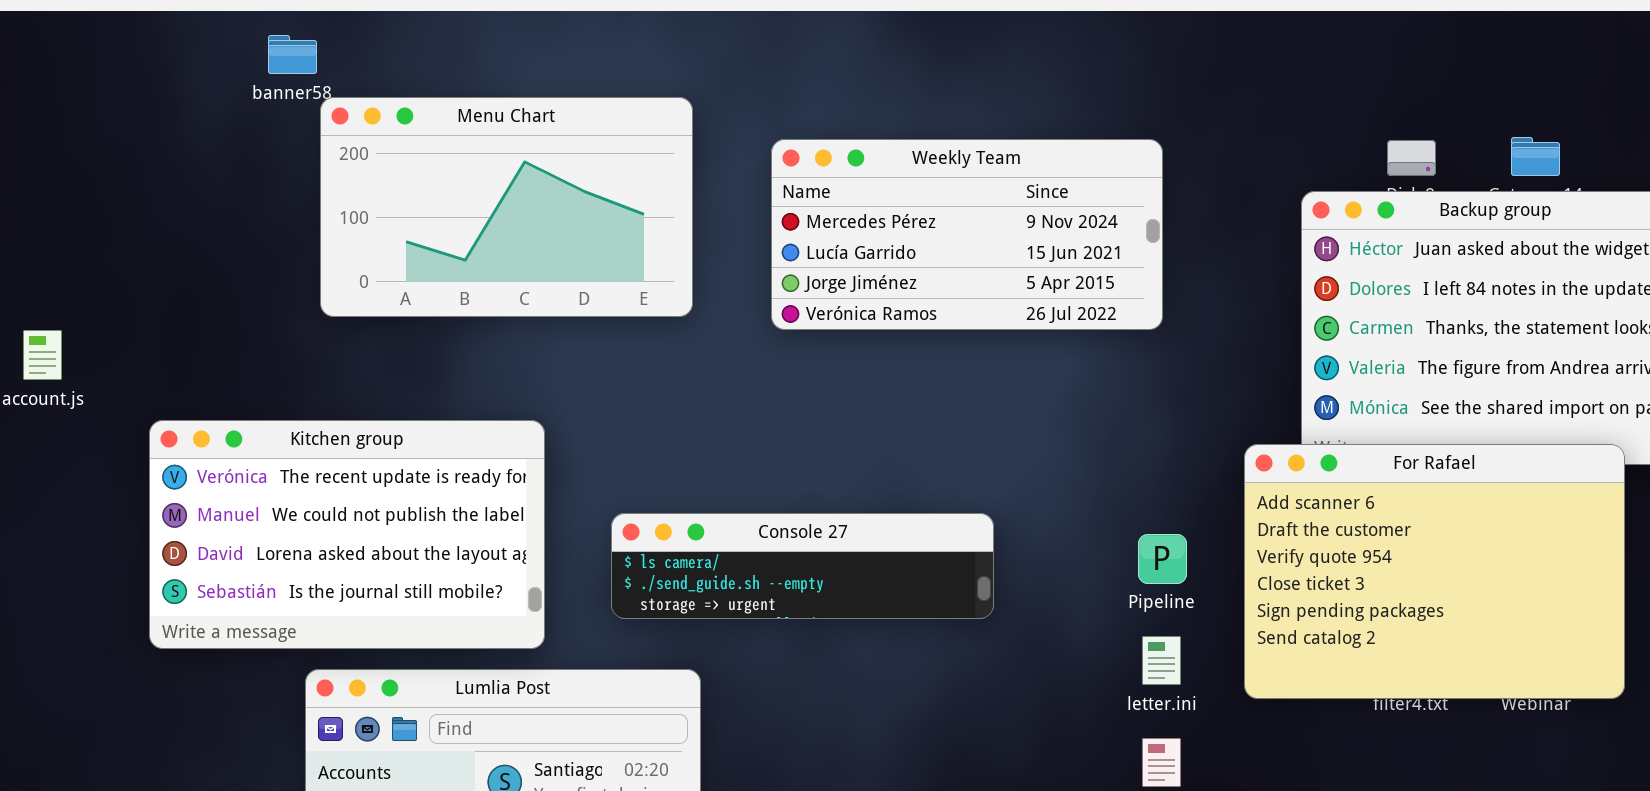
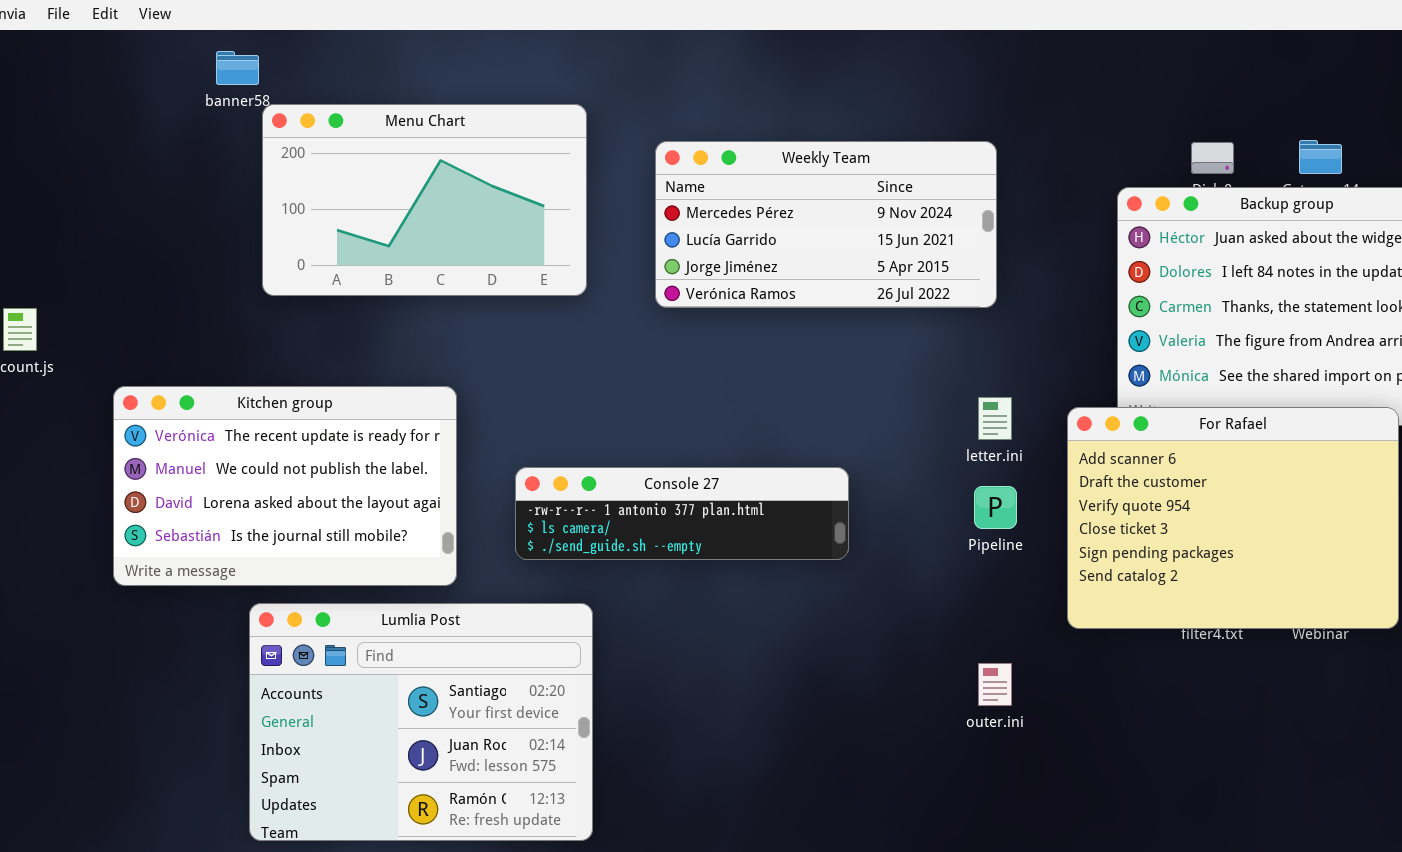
Console 27: [611,513,994,619] -> [515,467,849,560], scrolled up 1 row
letter.ini: [1142,636,1181,685] -> [978,397,1012,440], moved

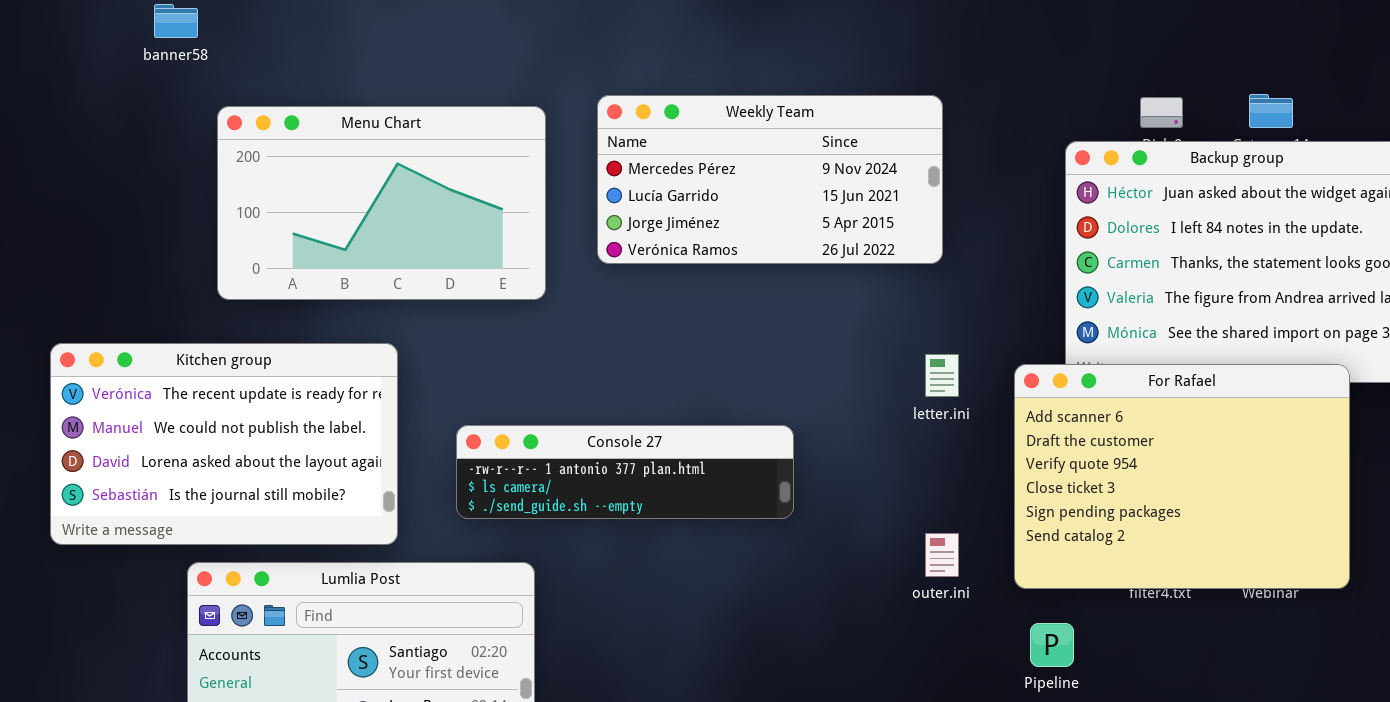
Menu Chart: [262,104,587,296] -> [217,106,546,300], moved
Pipeline: [974,486,1017,529] -> [1030,623,1074,667], moved
outer.ini: [978,663,1012,706] -> [925,533,959,577], moved

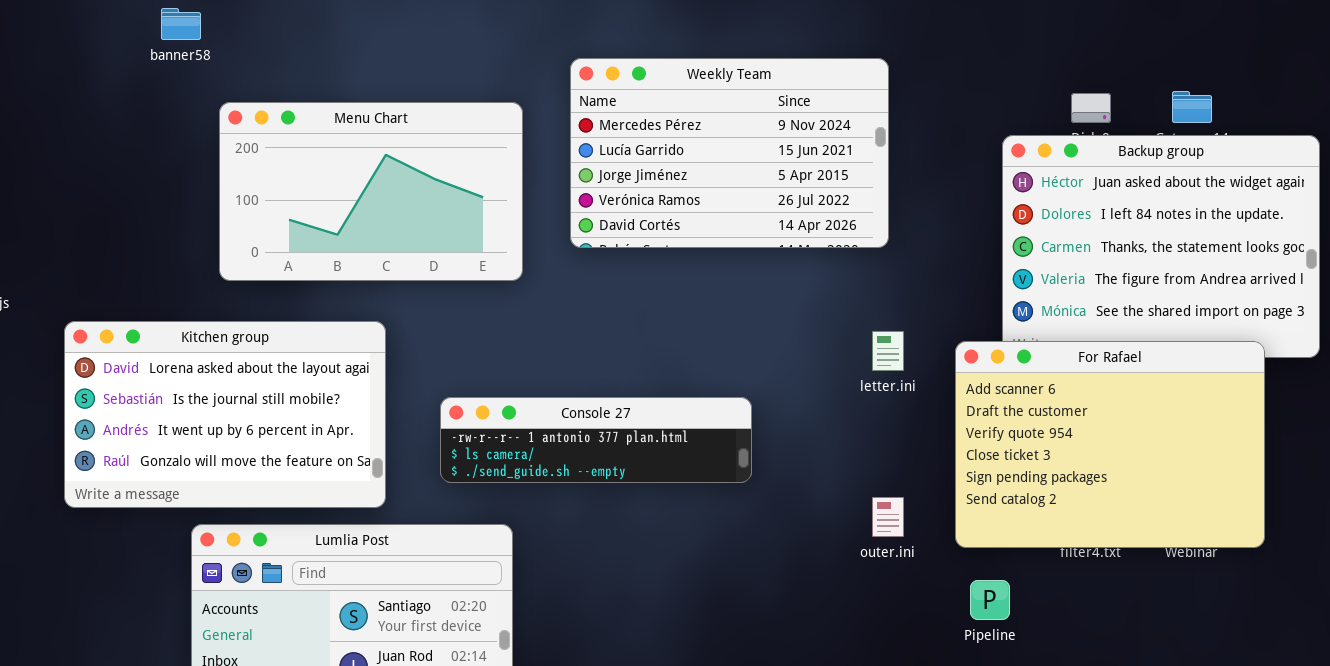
Weekly Team: [597,95,943,264] -> [570,58,889,248], resized
Kitchen group: [50,343,398,545] -> [64,321,386,508], scrolled down 2 rows

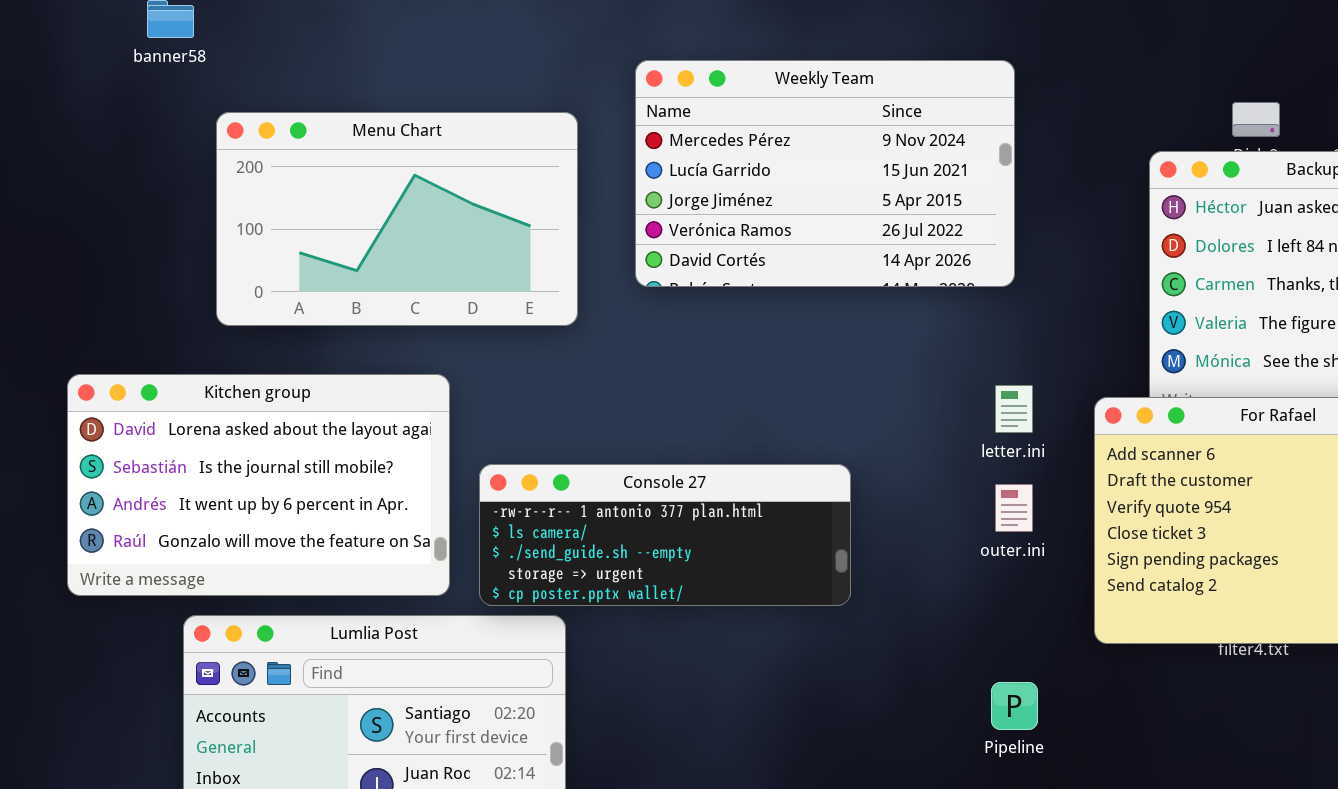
Kitchen group: [64,321,386,508] -> [67,374,450,596], moved
Console 27: [440,397,752,483] -> [479,464,851,606], resized
outer.ini: [872,497,904,537] -> [995,484,1033,532], moved
Pipeline: [970,580,1010,620] -> [991,682,1038,730], moved

